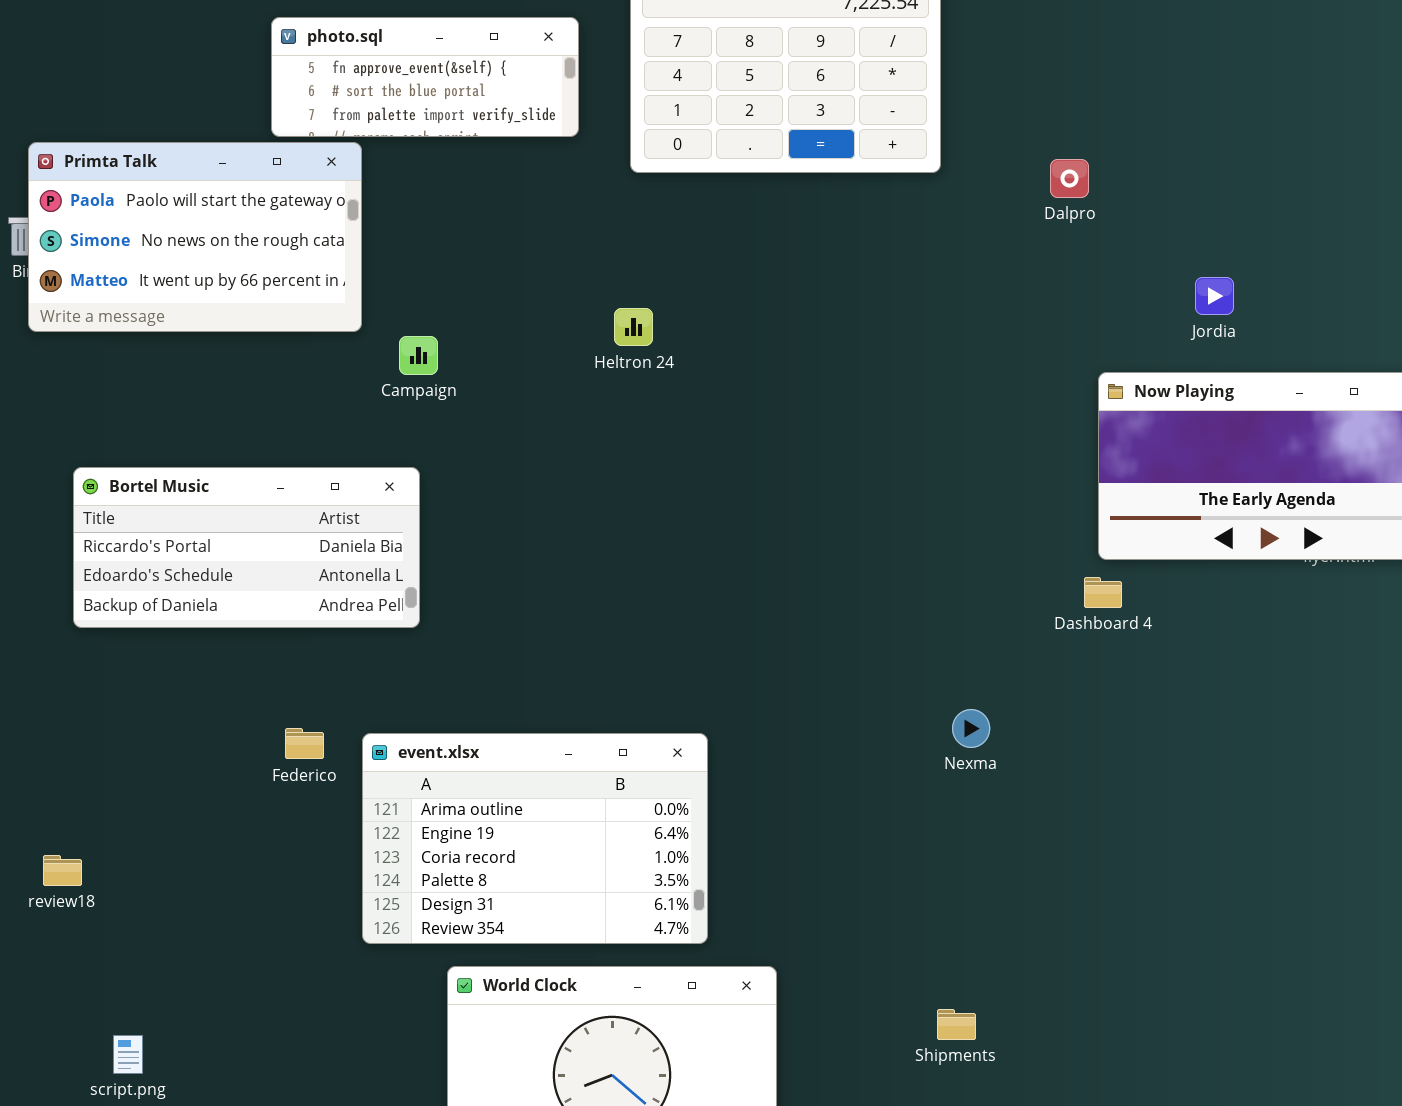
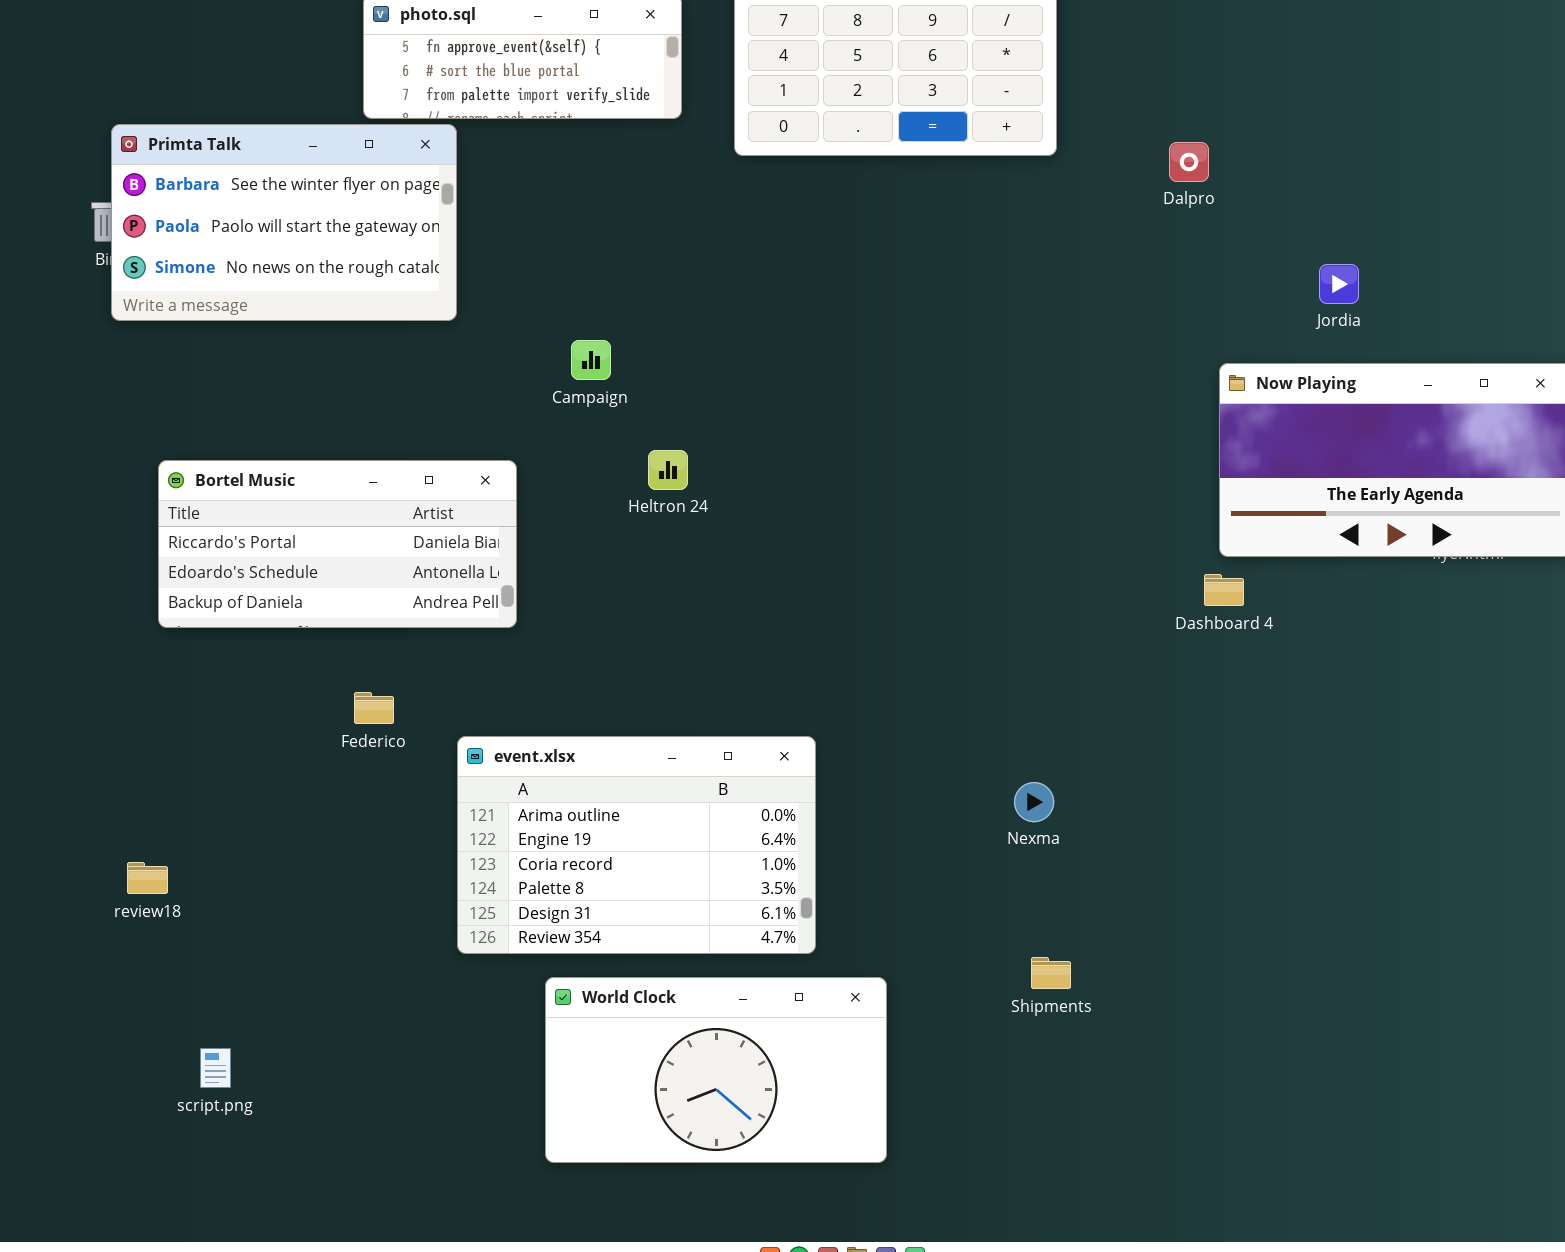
Primta Talk: [28,142,362,332] -> [111,124,457,321], scrolled up 1 row
Heltron 24: [614,308,653,346] -> [648,450,688,490], moved
Campaign: [399,336,438,375] -> [571,340,611,380], moved
Nexma: [952,709,990,748] -> [1014,782,1054,822], moved
Federico: [285,728,324,759] -> [354,692,394,724], moved
Shipments: [937,1009,976,1040] -> [1031,957,1071,989], moved

